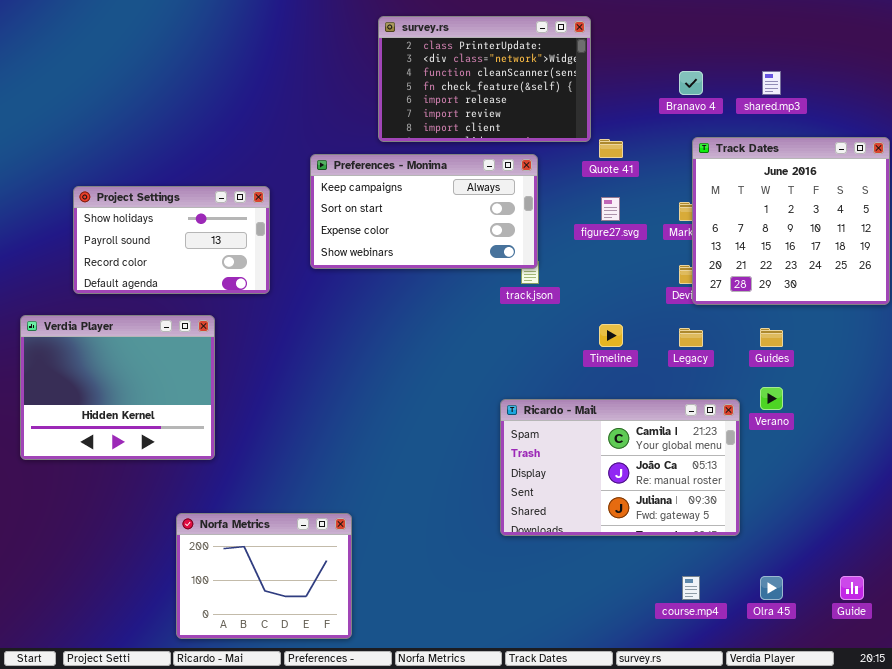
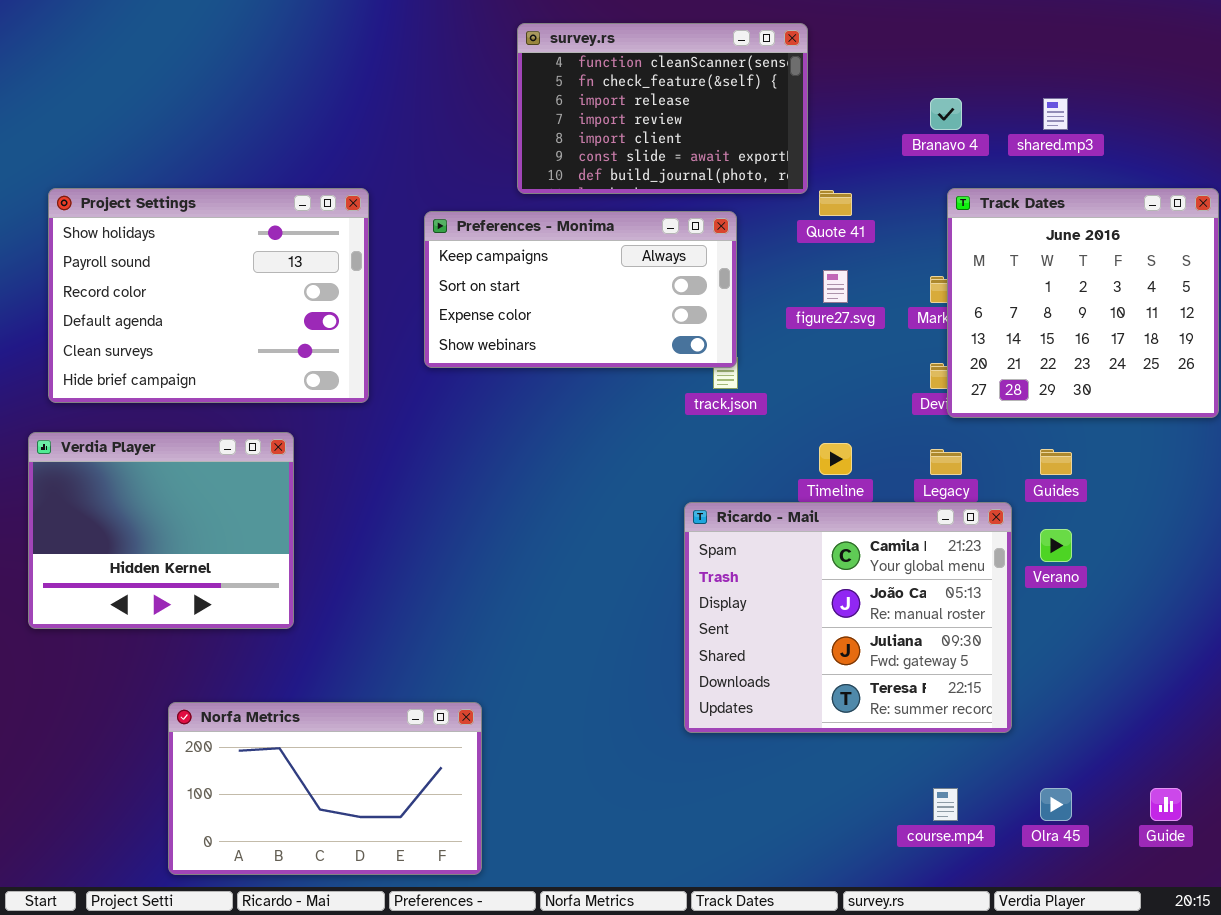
survey.rs: [378,16,591,142] -> [517,23,808,194], scrolled down 2 rows
Project Settings: [73,186,270,294] -> [48,188,369,403], resized
Ricardo - Mail: [500,399,740,536] -> [684,502,1012,733], resized
Norfa Metrics: [176,513,352,639] -> [168,702,482,875], resized

